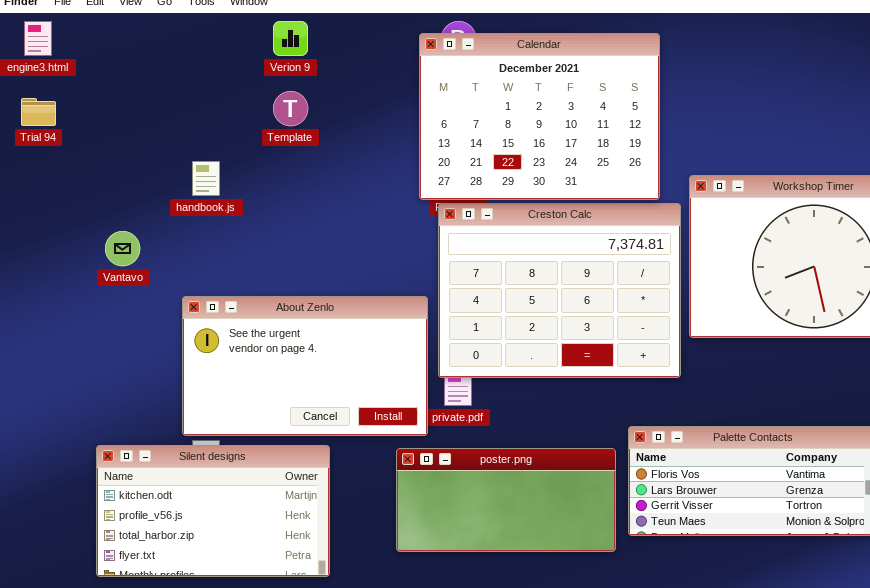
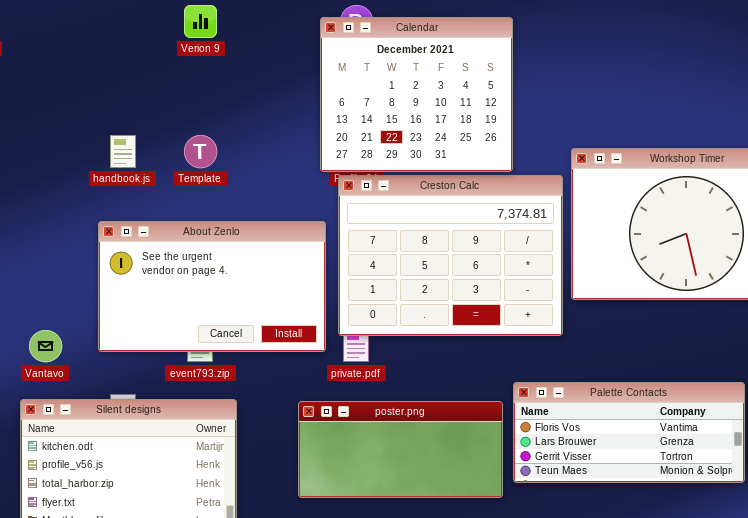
Calendar: [419,33,660,200] -> [320,17,513,172], resized
Template: [273,91,308,126] -> [184,135,217,168], moved
Vantavo: [105,231,140,266] -> [29,330,62,362], moved
About Zenlo: [182,296,428,436] -> [98,221,326,352], moved

